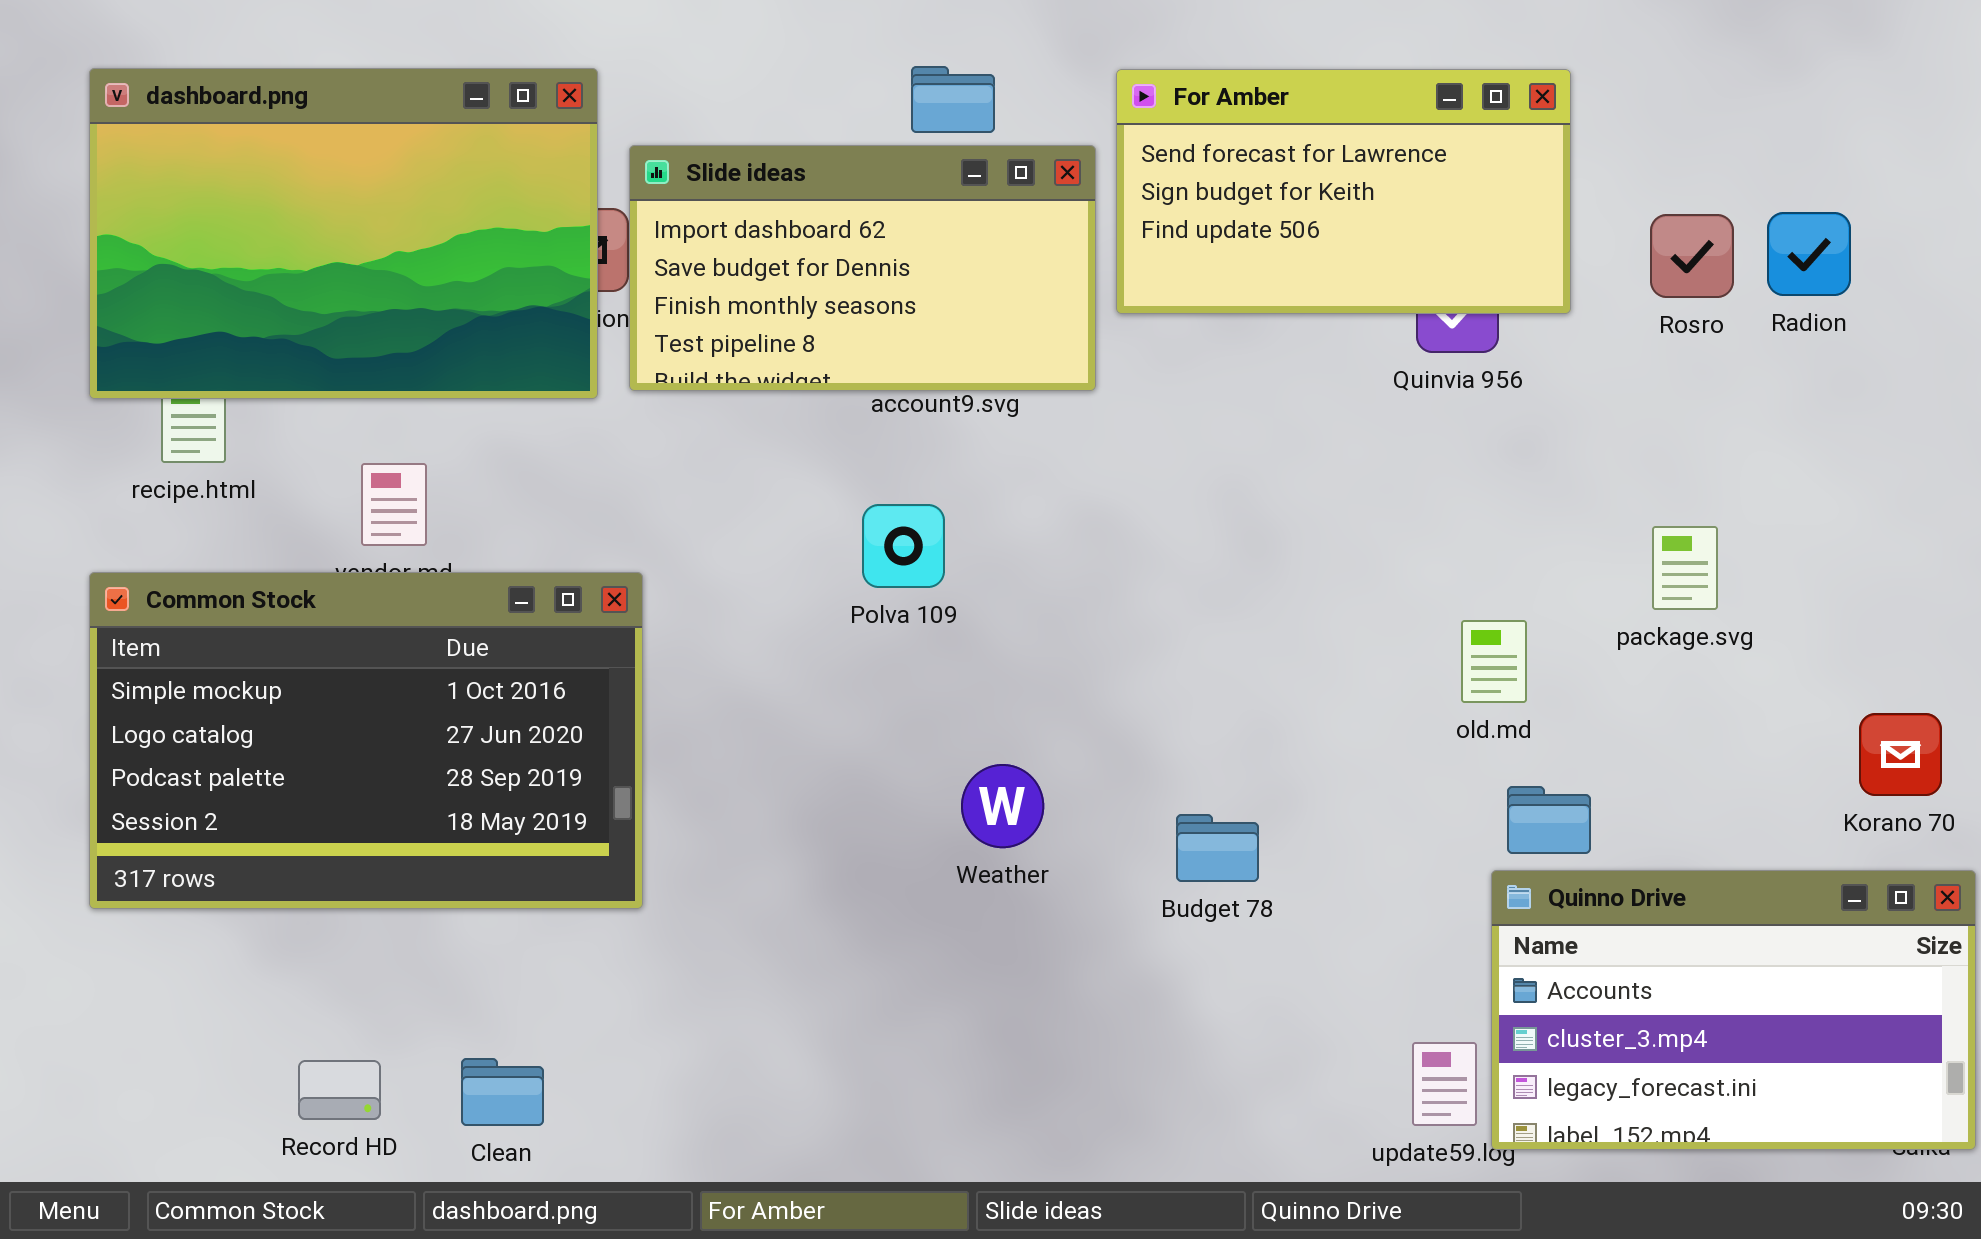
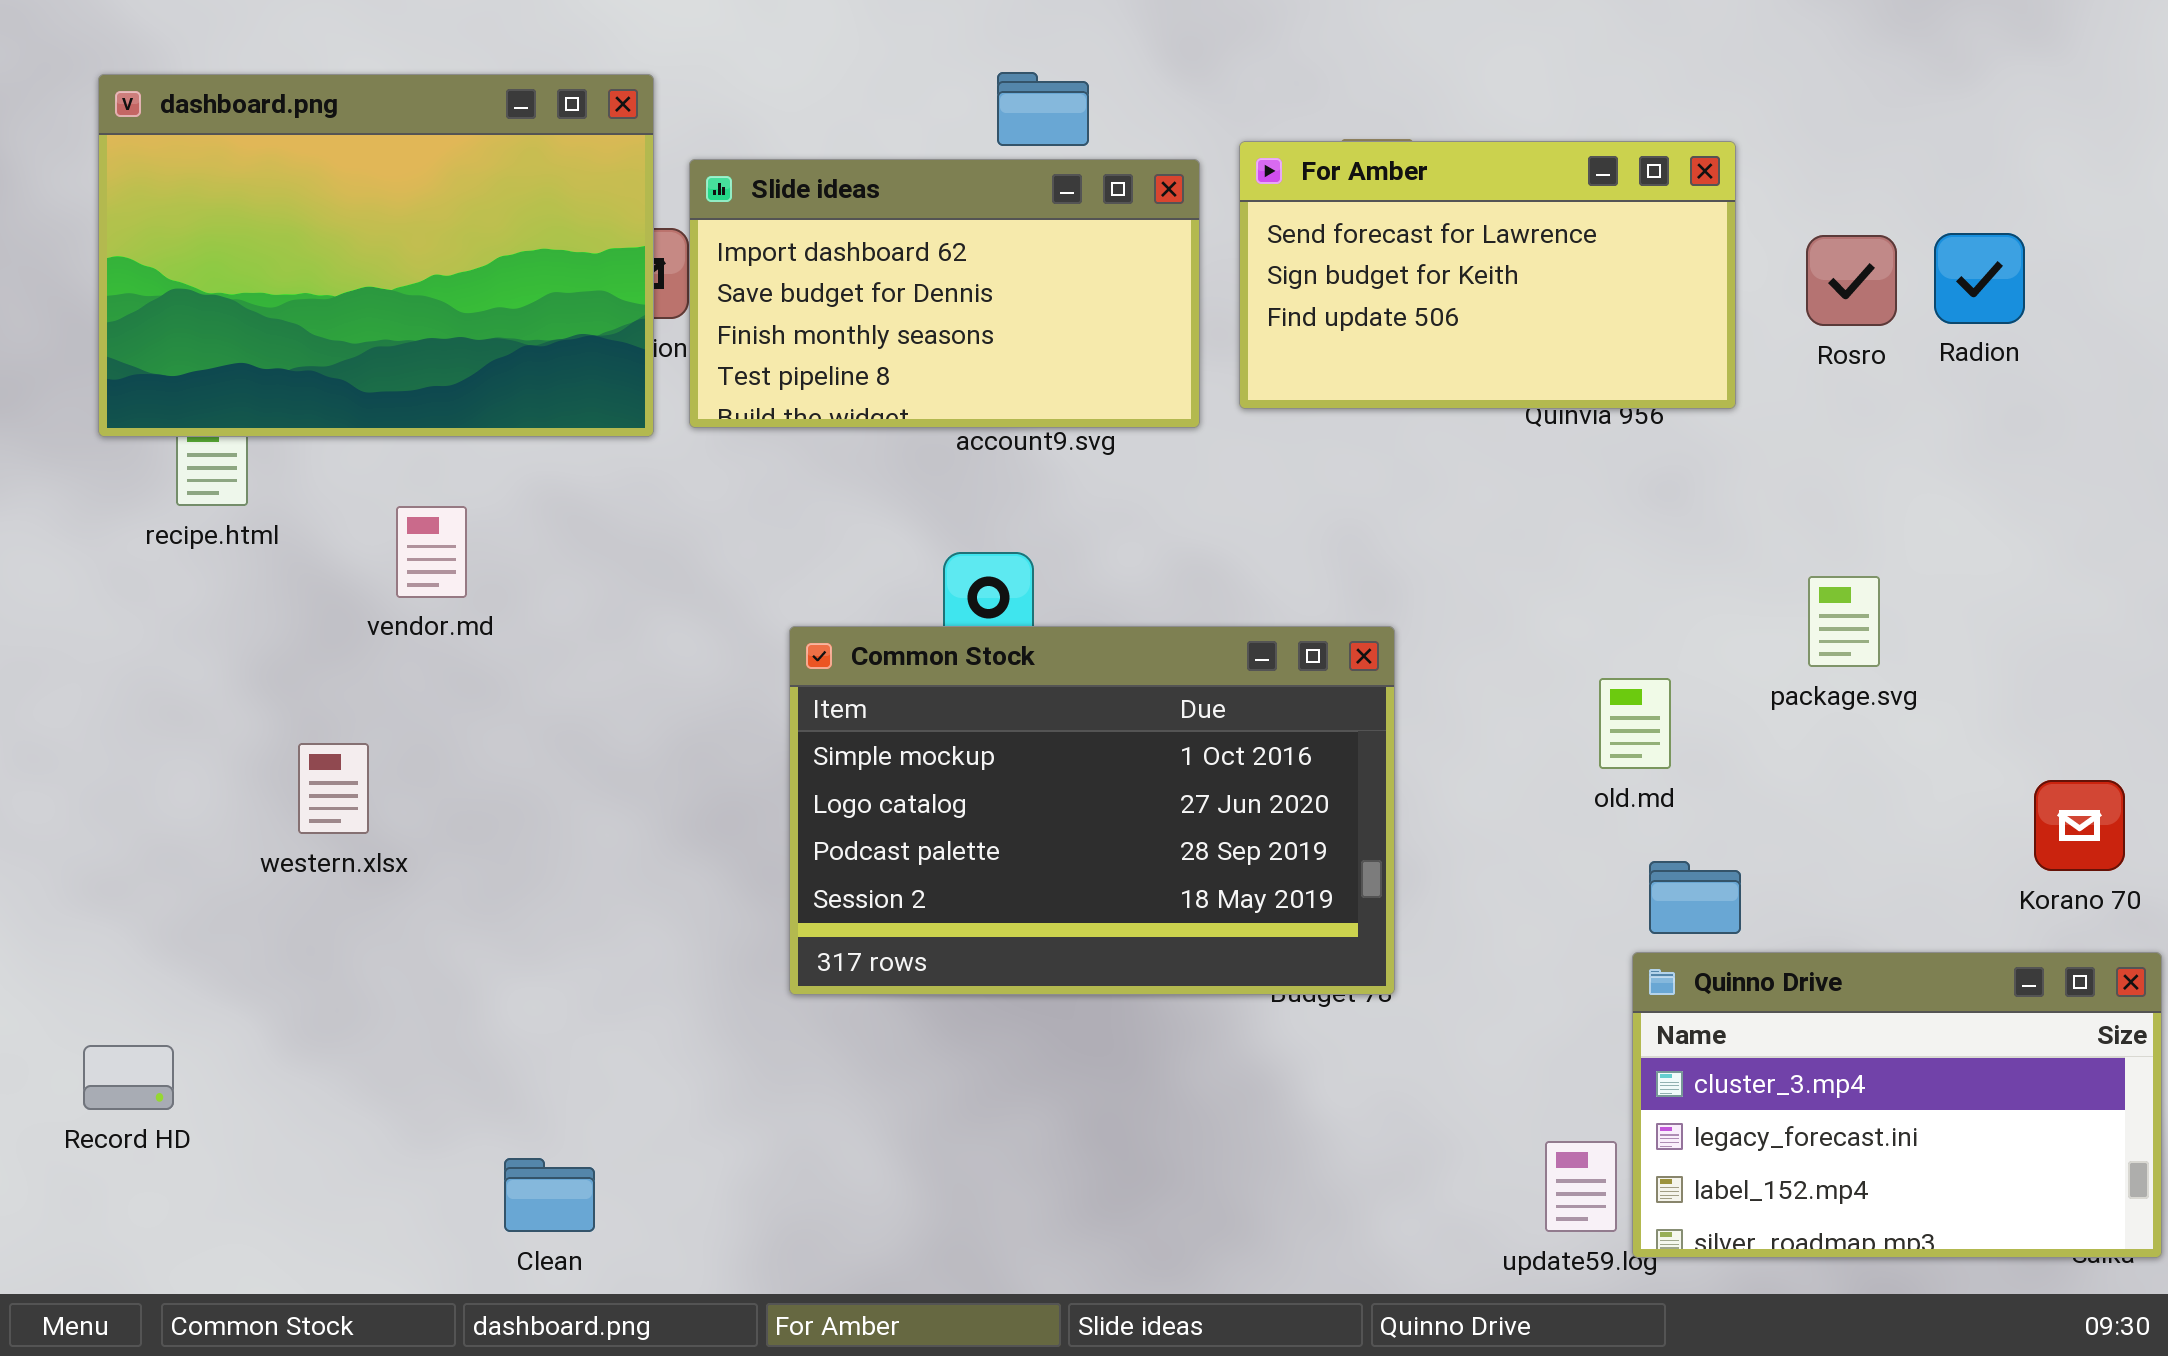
For Amber: [1116,69,1571,314] -> [1239,141,1736,409], moved
Common Stock: [89,572,643,909] -> [789,626,1395,995], moved
Quinno Drive: [1491,870,1976,1150] -> [1632,952,2162,1258], scrolled down 1 row
Record HD: [298,1060,381,1120] -> [83,1045,174,1110], moved

